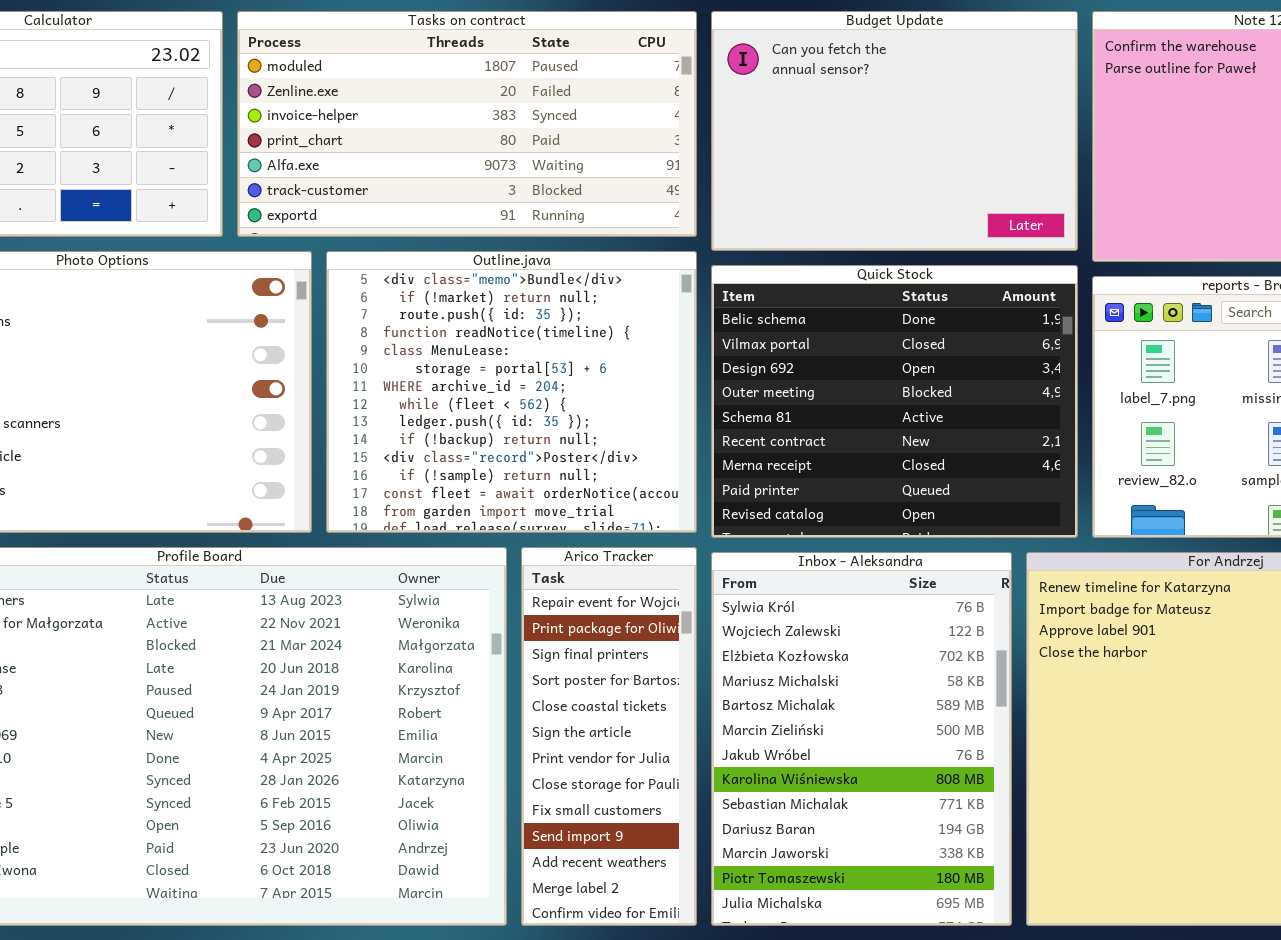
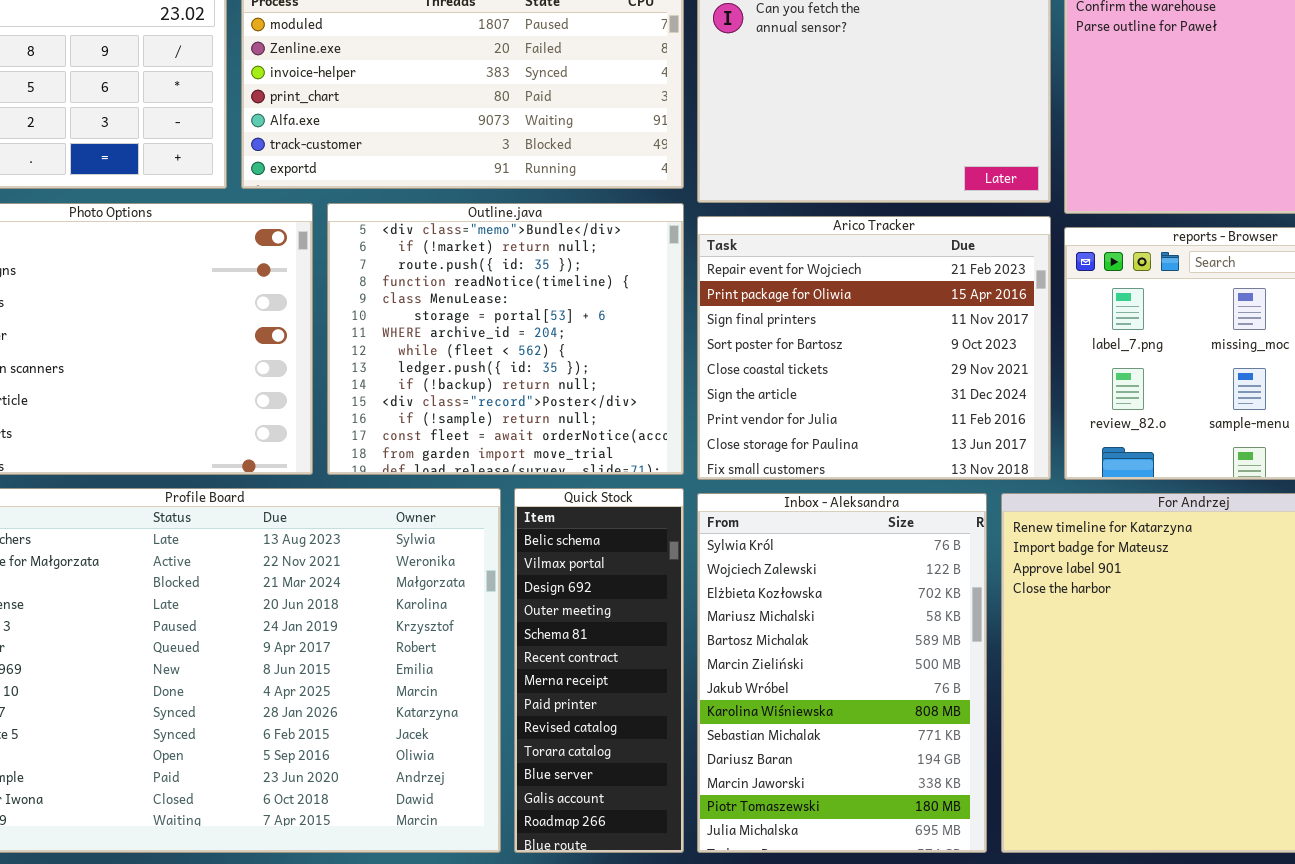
Quick Stock: [711,265,1078,538] -> [514,488,684,853], moved, resized
Arico Tracker: [521,547,697,926] -> [697,216,1051,480], moved, resized

